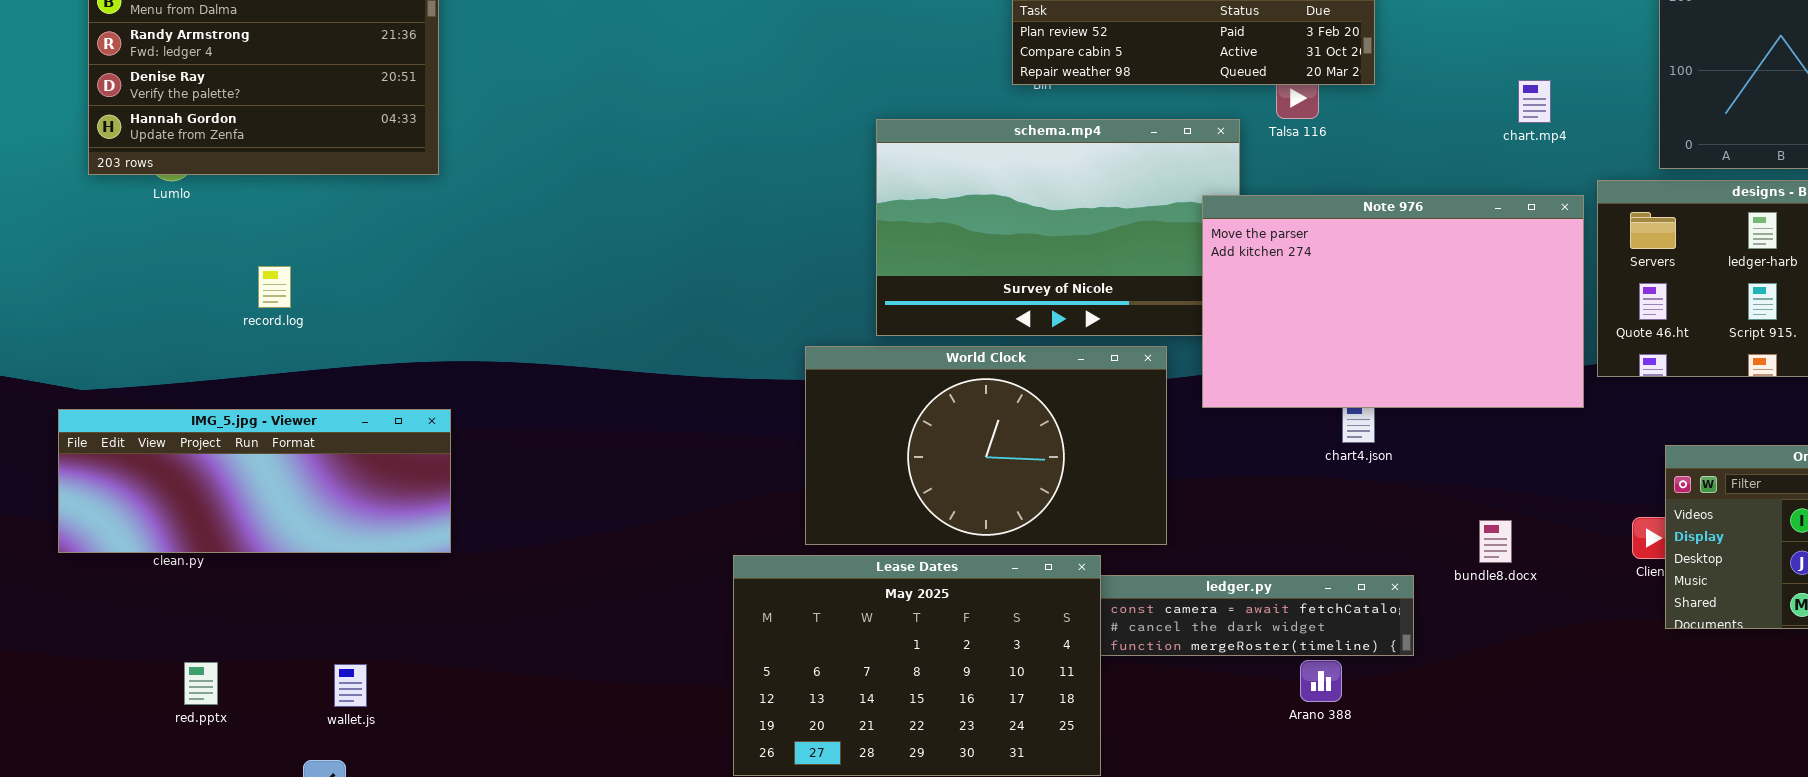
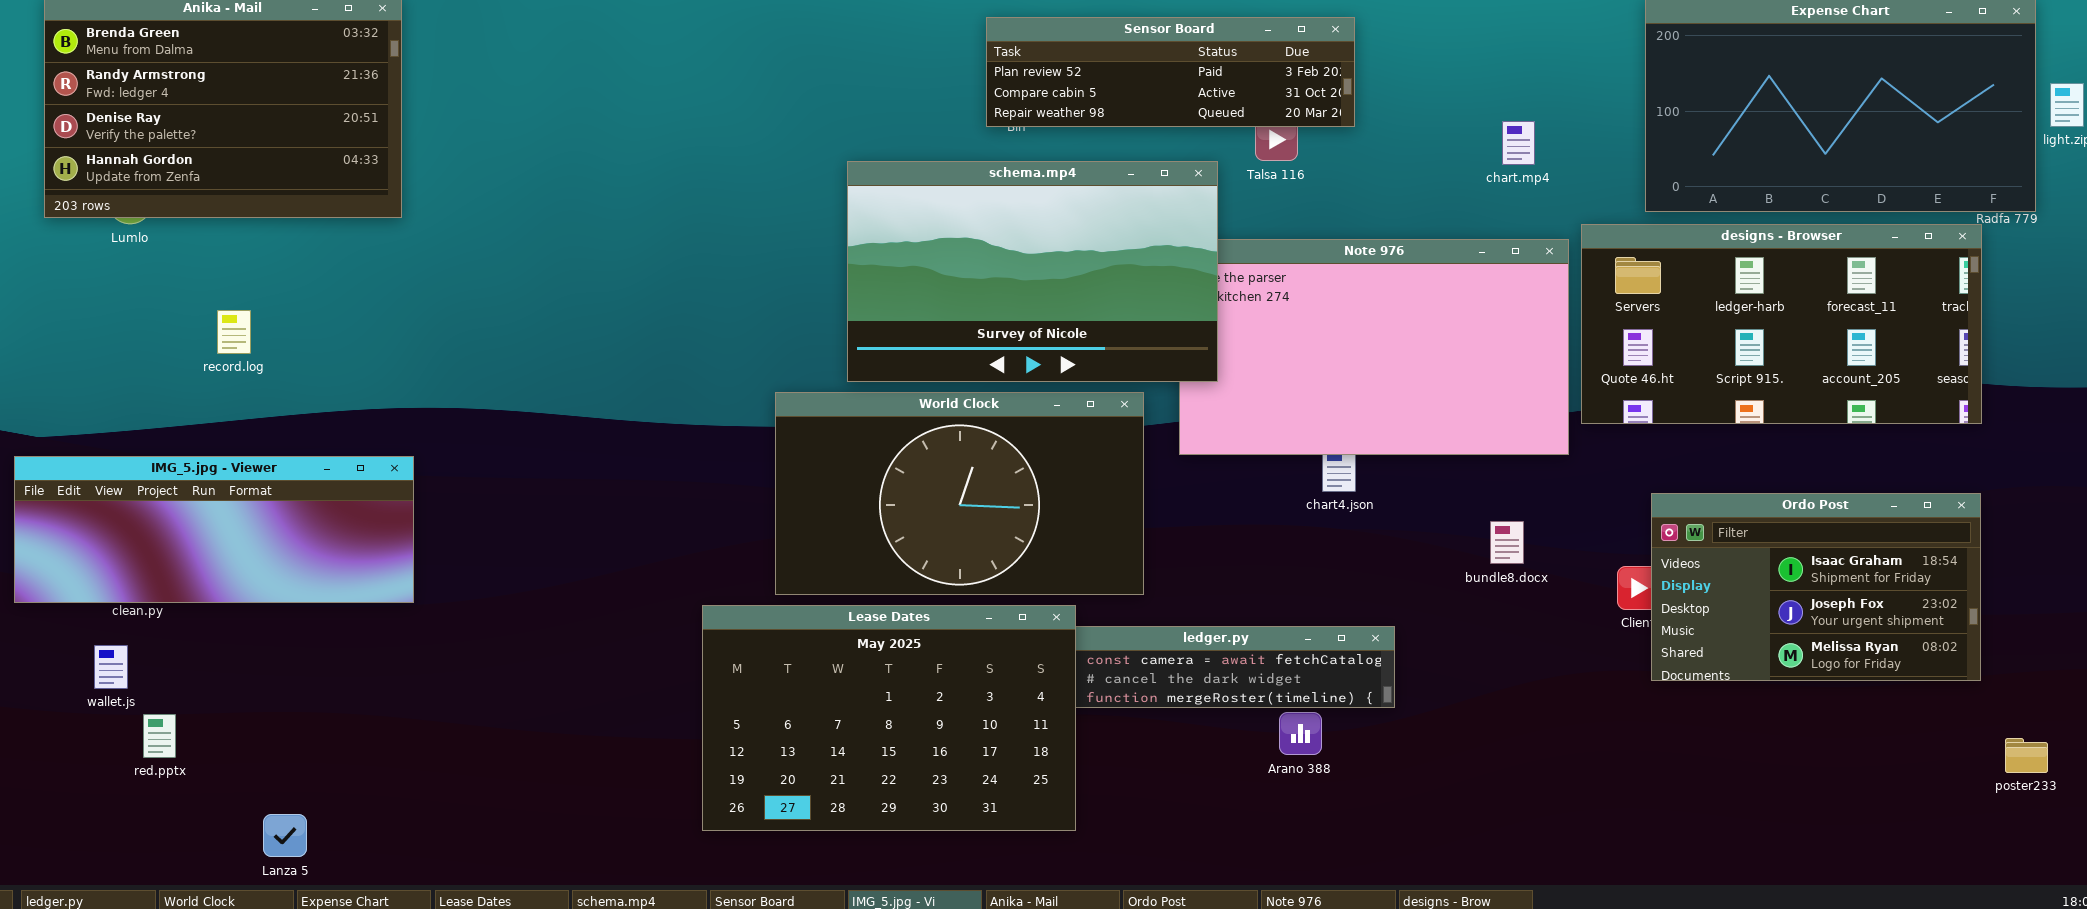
schema.mp4: [876,119,1240,336] -> [847,161,1218,382], raised
bundle8.docx: [1479,520,1512,563] -> [1490,521,1524,564], moved
wallet.js: [334,664,367,707] -> [94,645,128,689], moved

